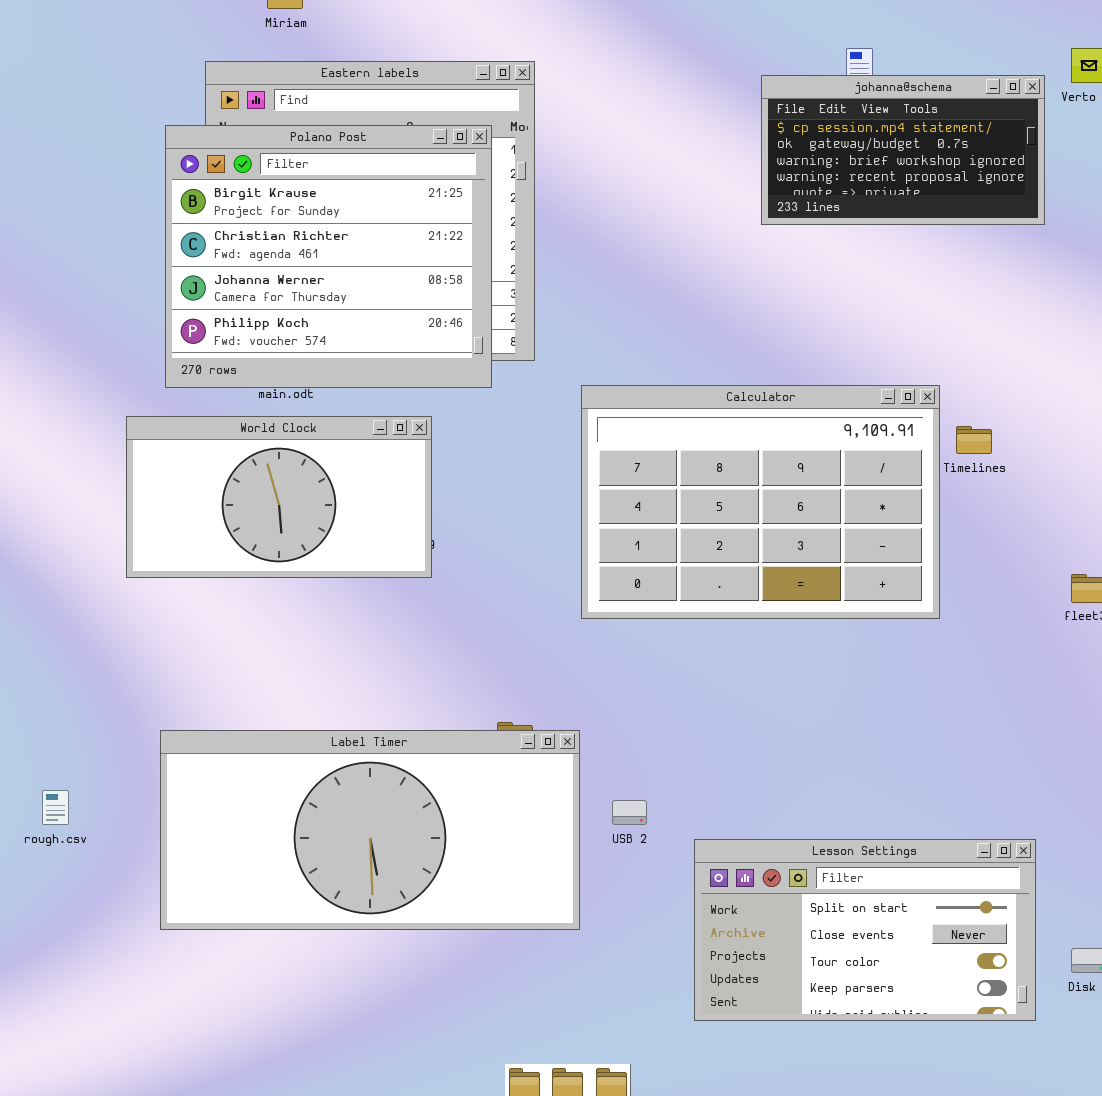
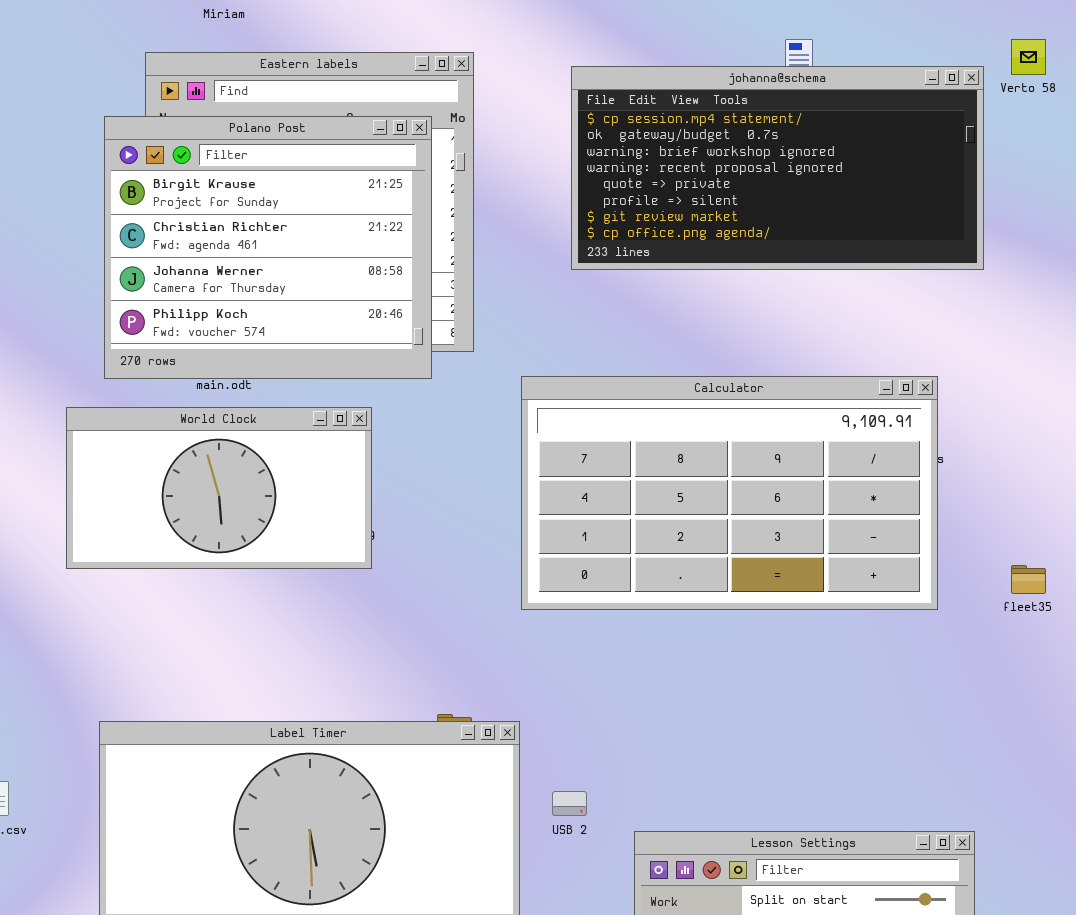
johanna@schema: [761,75,1045,225] -> [571,66,984,270], resized
Calculator: [581,385,940,619] -> [521,376,938,610], resized

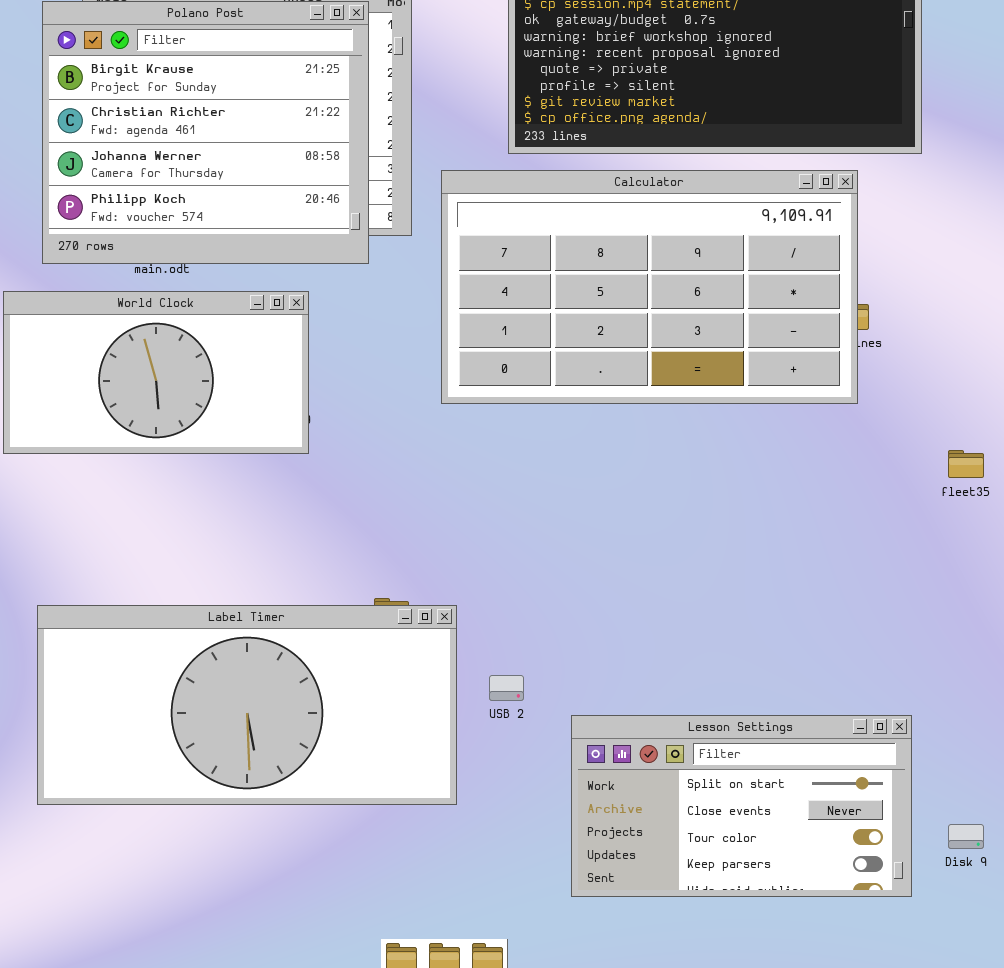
Calculator: [521,376,938,610] -> [441,170,858,404], moved

